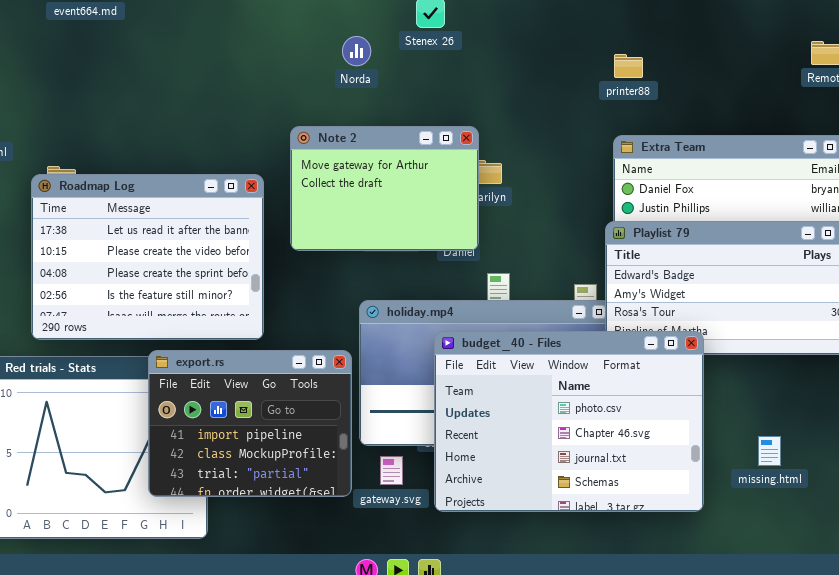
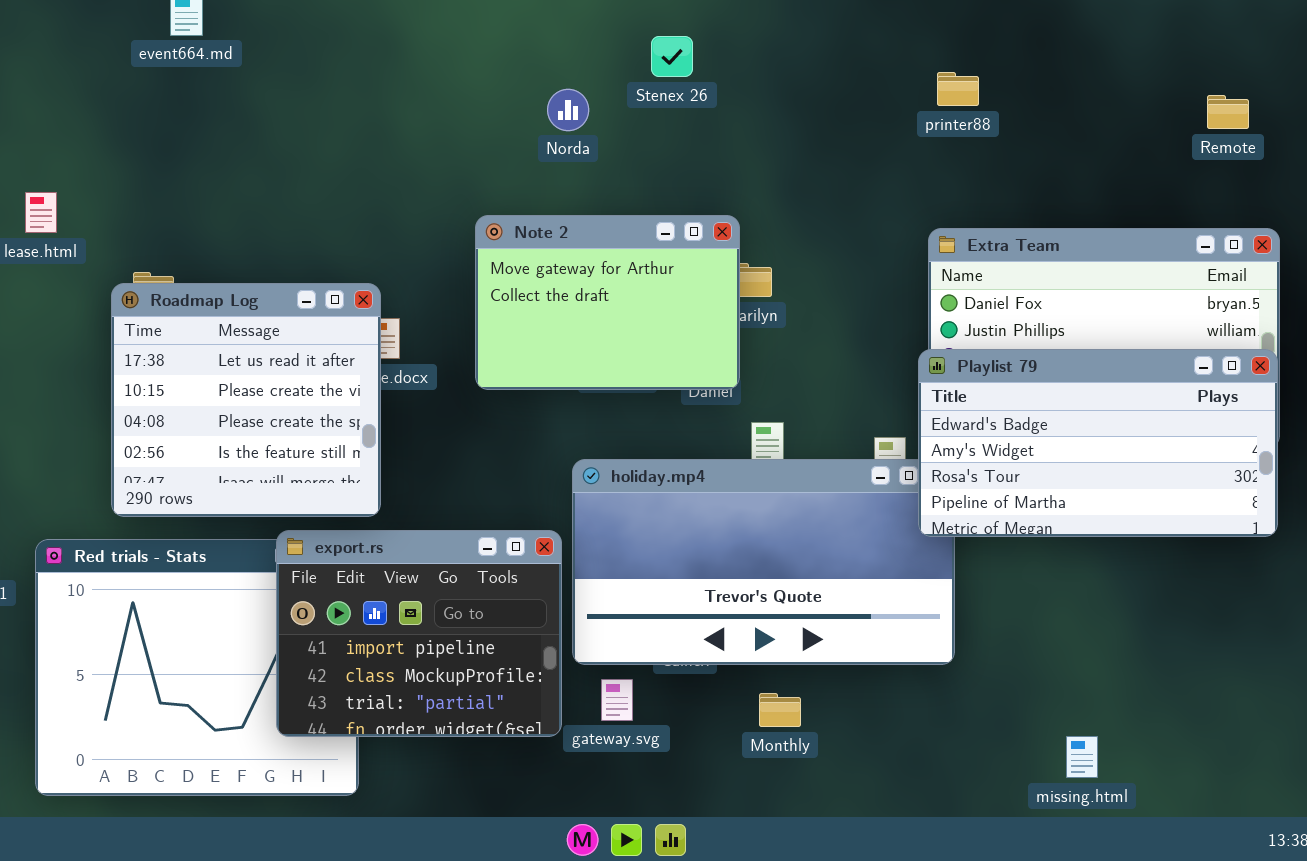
printer88: [614,54,643,78] -> [937,72,979,106], moved
Roadmap Log: [31,174,264,340] -> [111,283,381,517], resized
budget_40 - Files: [434,331,704,512] -> none, closed
missing.html: [758,436,781,466] -> [1066,736,1098,778], moved

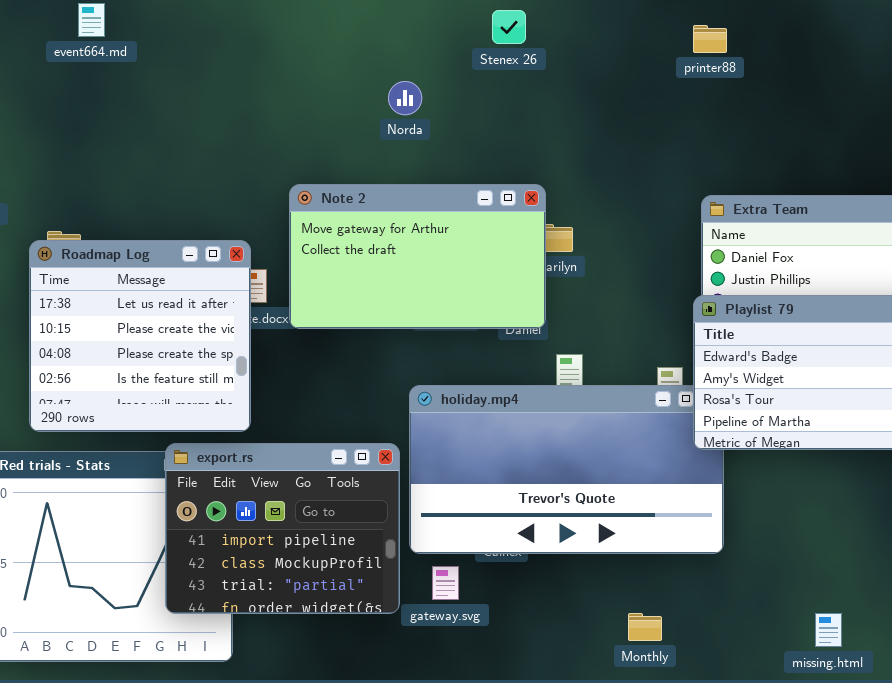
Stenex 26: [651,36,693,77] -> [492,10,526,44], moved
printer88: [937,72,979,106] -> [693,25,727,53], moved
Note 2: [475,215,740,390] -> [289,184,546,329], resized
Monthly: [759,693,801,727] -> [628,613,662,641], moved

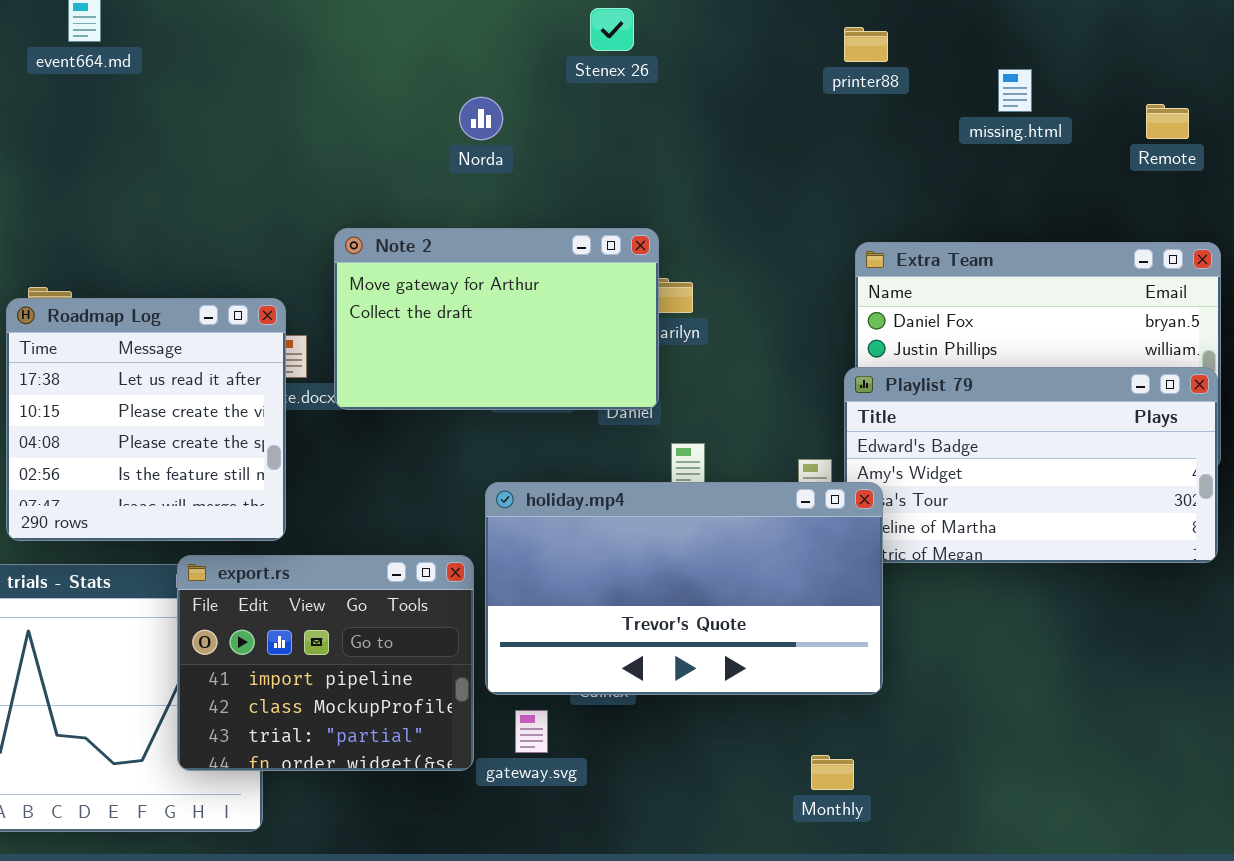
holiday.mp4: [409,385,724,554] -> [485,482,883,695], raised
Monthly: [628,613,662,641] -> [811,755,854,790], moved
missing.html: [815,613,842,647] -> [998,69,1032,112], moved

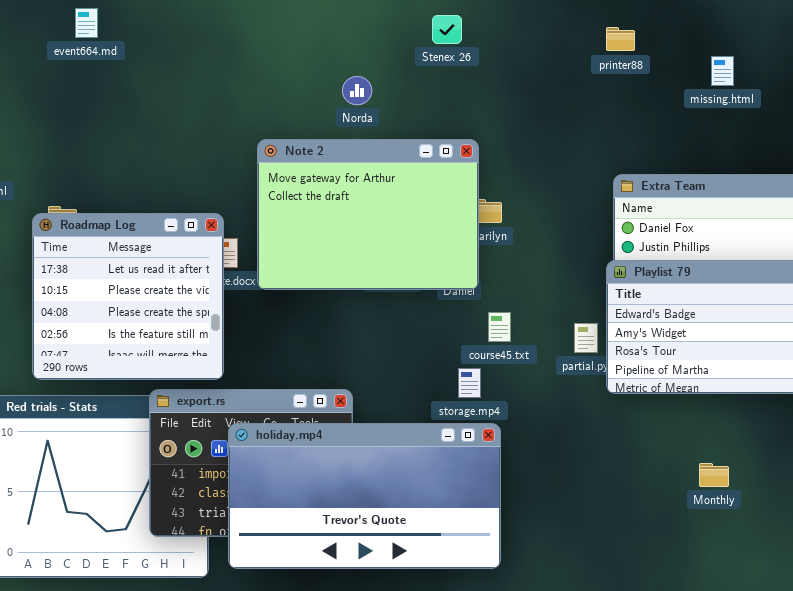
Note 2: [334,228,659,410] -> [257,139,479,290], resized
holiday.mp4: [485,482,883,695] -> [228,423,501,569], moved
Monthly: [811,755,854,790] -> [699,463,729,487], moved

